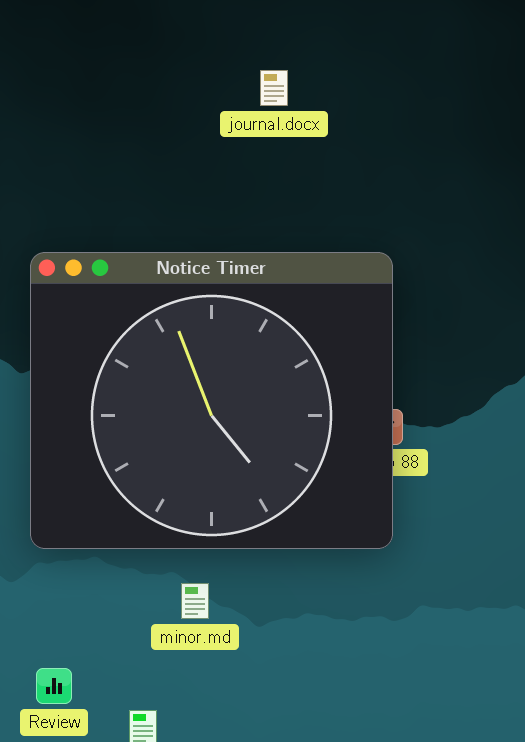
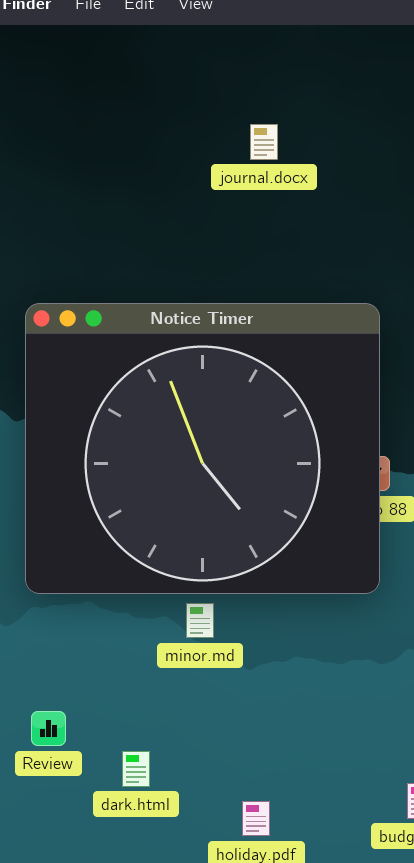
minor.md: [181,583,209,619] -> [186,603,214,638], moved

